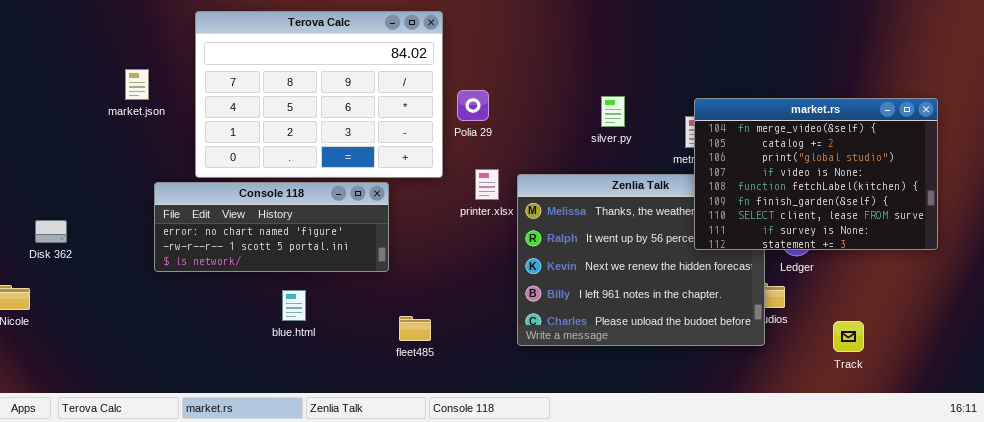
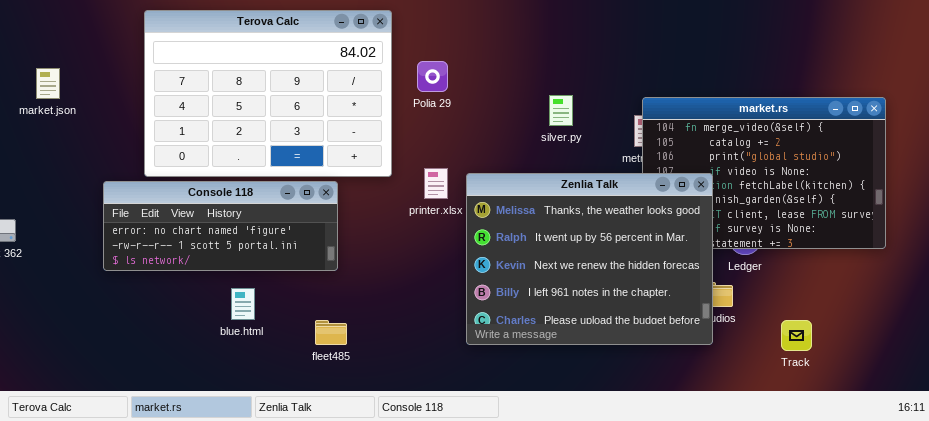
market.json: [125,69,149,100] -> [36,68,60,99], moved
Polia 29: [457,90,489,121] -> [417,61,448,92], moved
Zenlia Talk: [517,174,765,346] -> [466,173,713,345], raised
fleet485: [399,316,431,341] -> [315,320,347,345], moved

